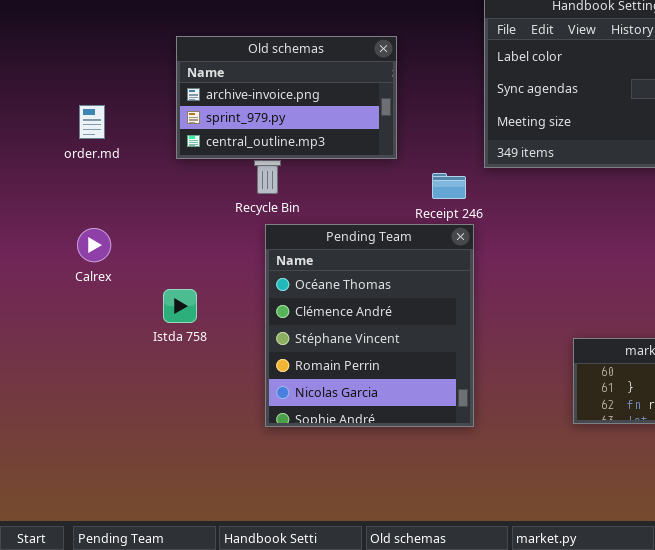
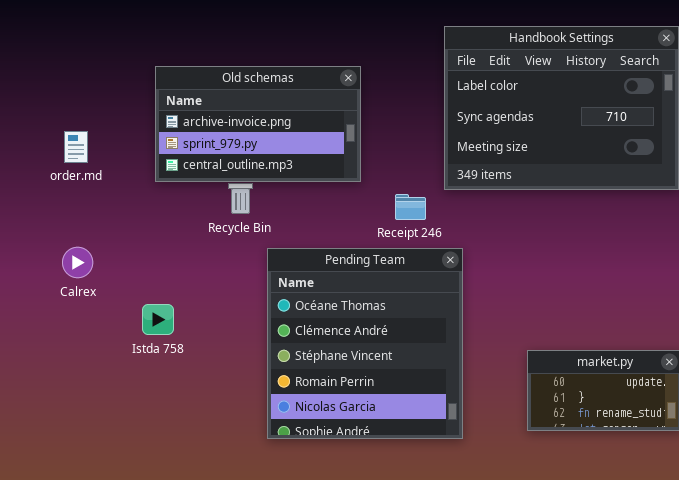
Pending Team: [265,224,474,427] -> [267,248,463,439], moved

